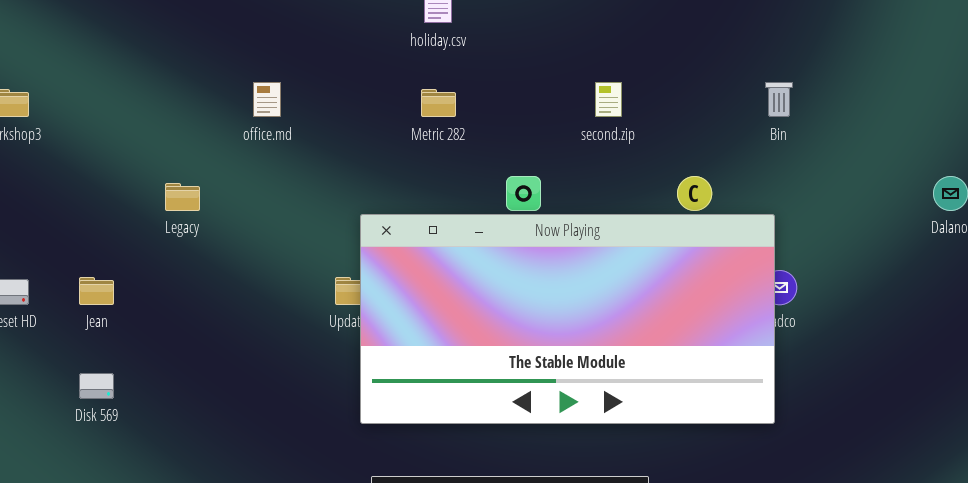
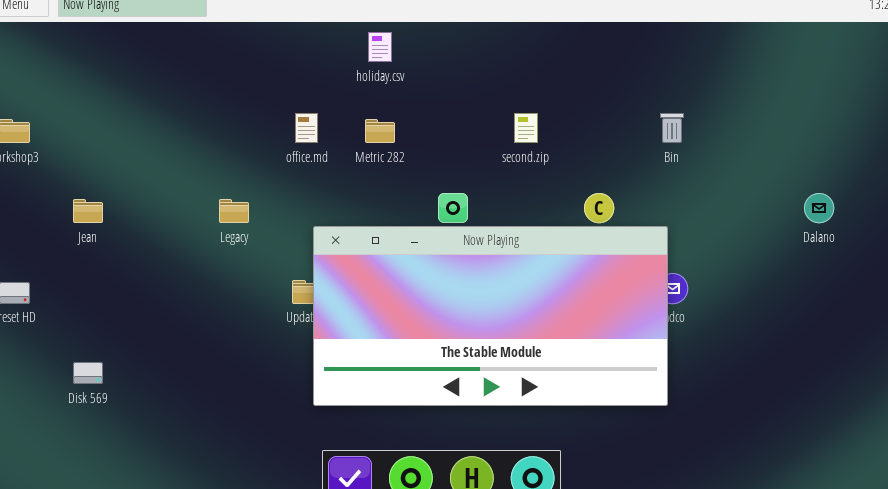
office.md: [253,82,281,117] -> [295,113,318,143], moved
Legacy: [165,183,200,211] -> [219,199,249,223], moved
Jean: [79,277,114,305] -> [73,199,103,223], moved

